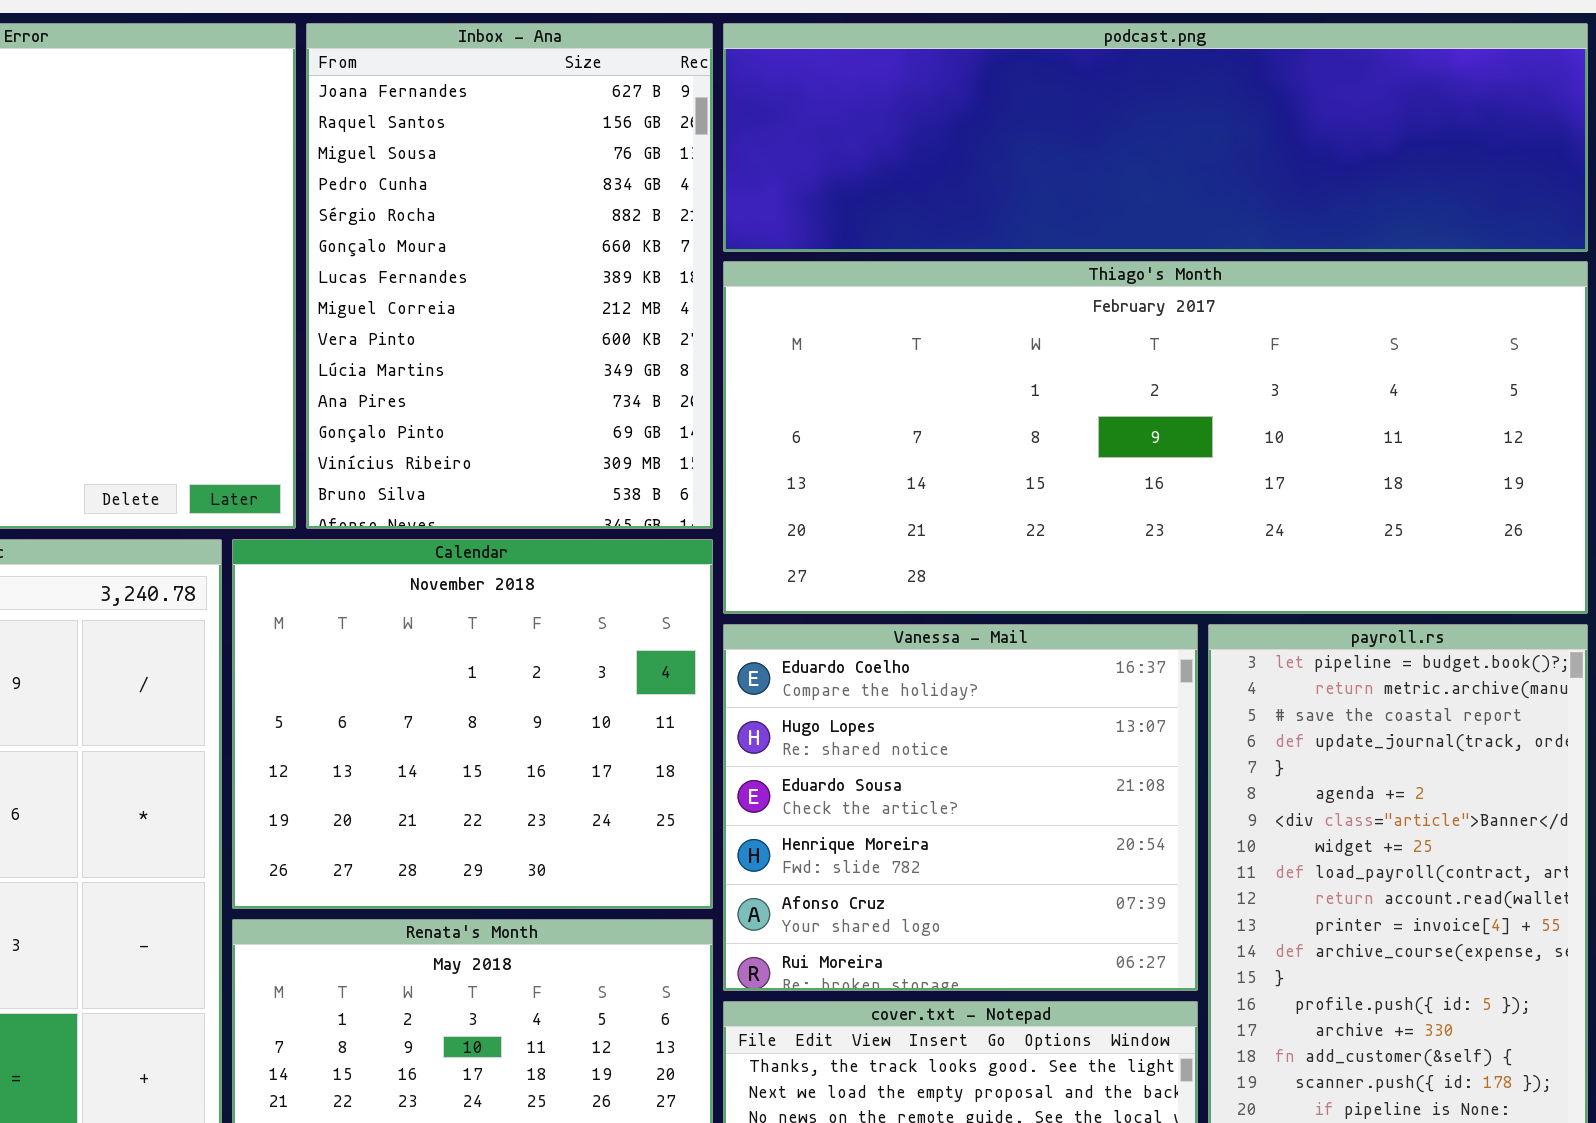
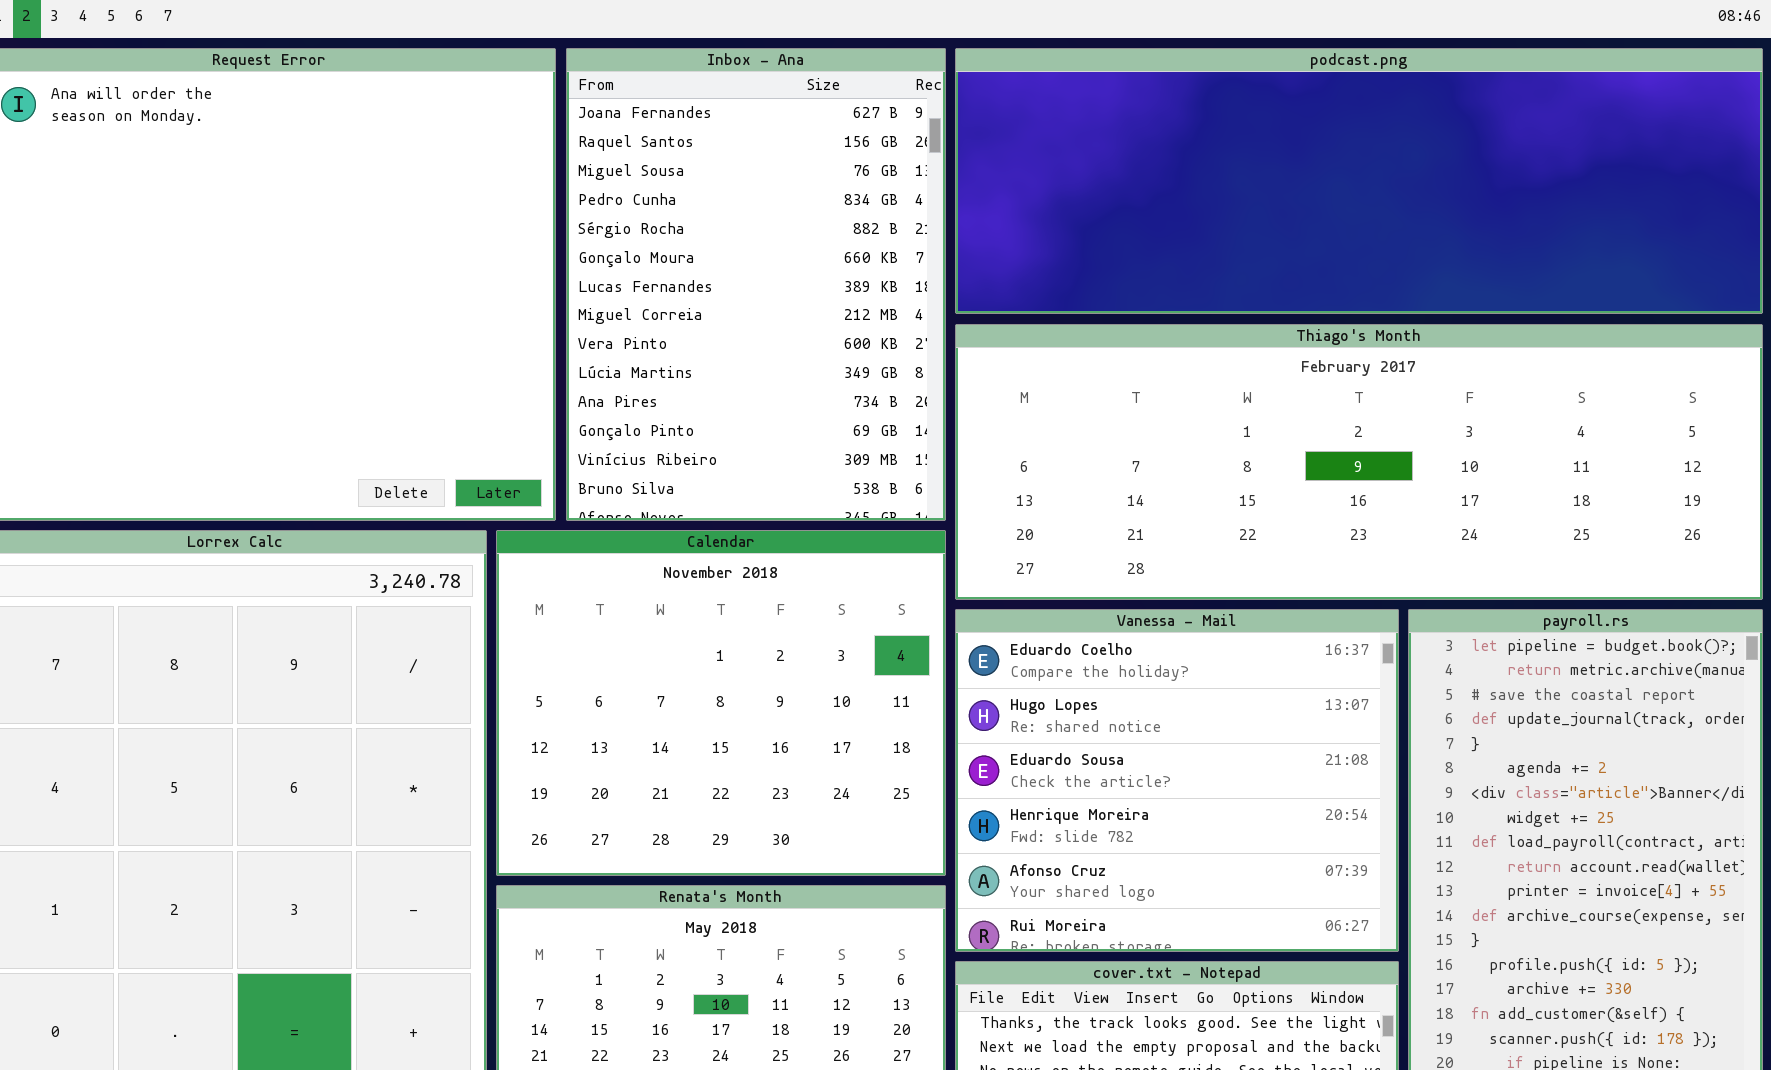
podcast.png: [723,23,1588,252] -> [955,48,1763,314], resized
Thiago's Month: [723,261,1588,614] -> [955,324,1763,600], resized

